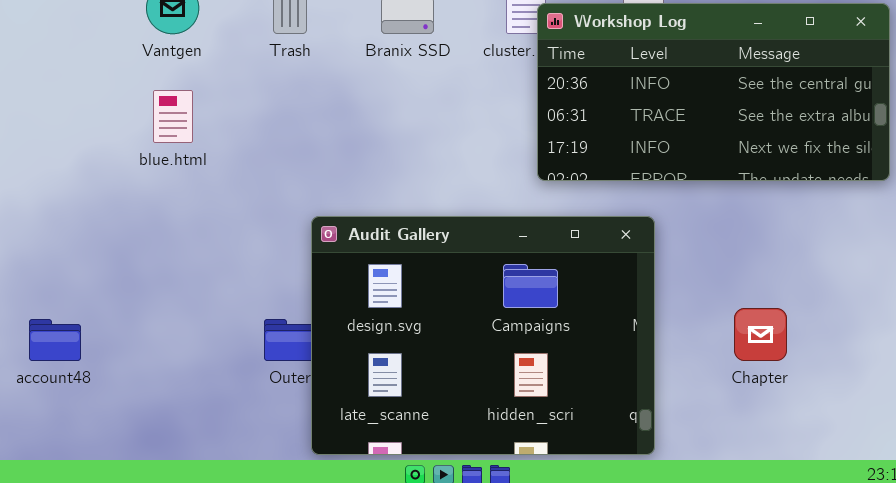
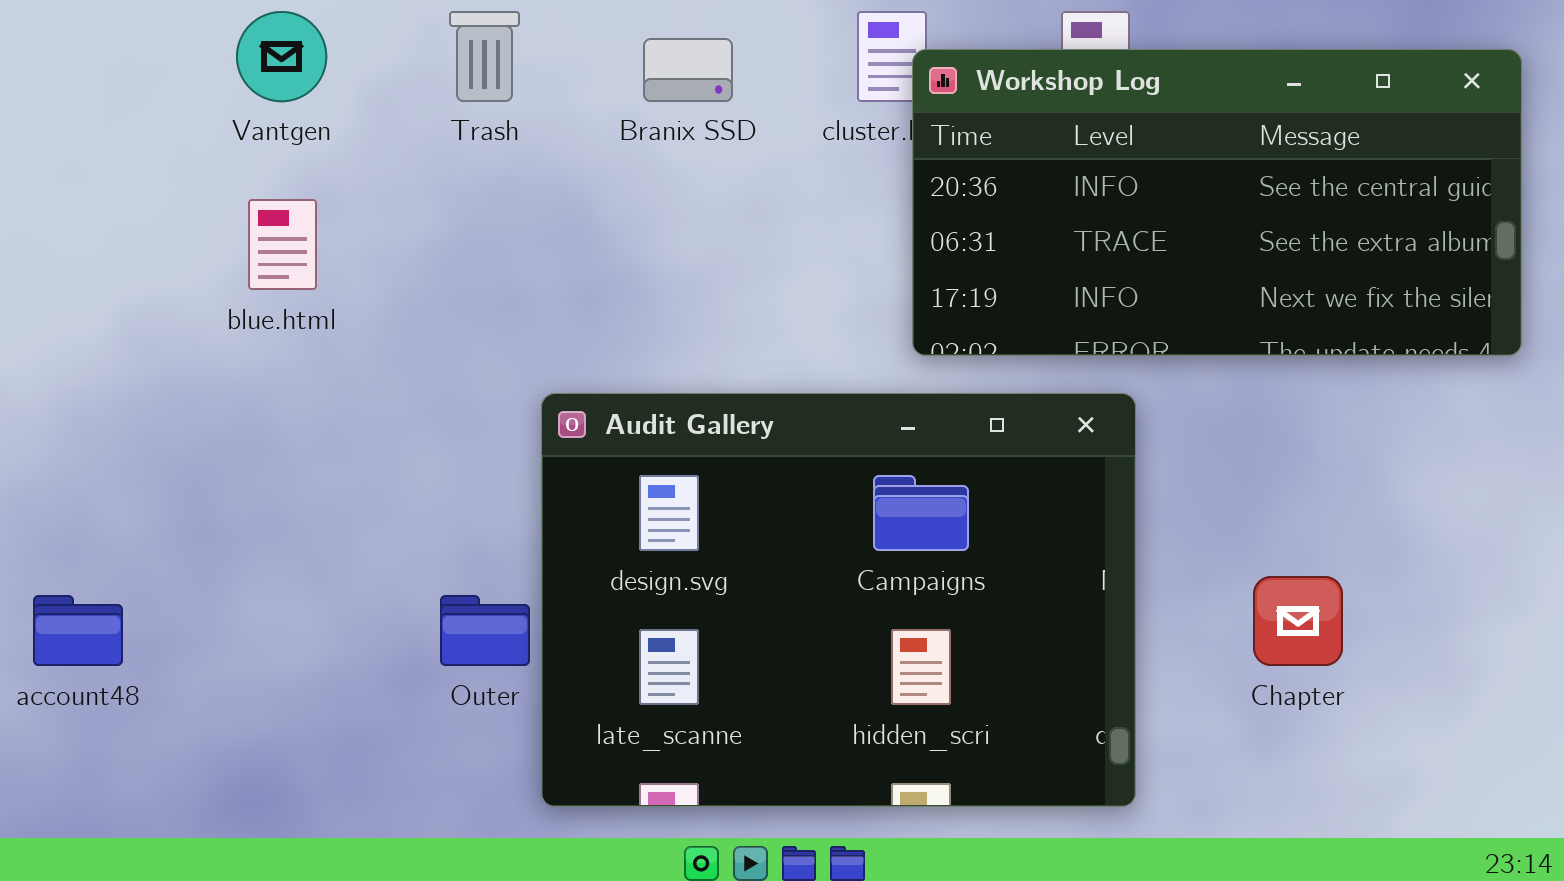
Audit Gallery: [311,216,655,455] -> [541,393,1136,807], moved

